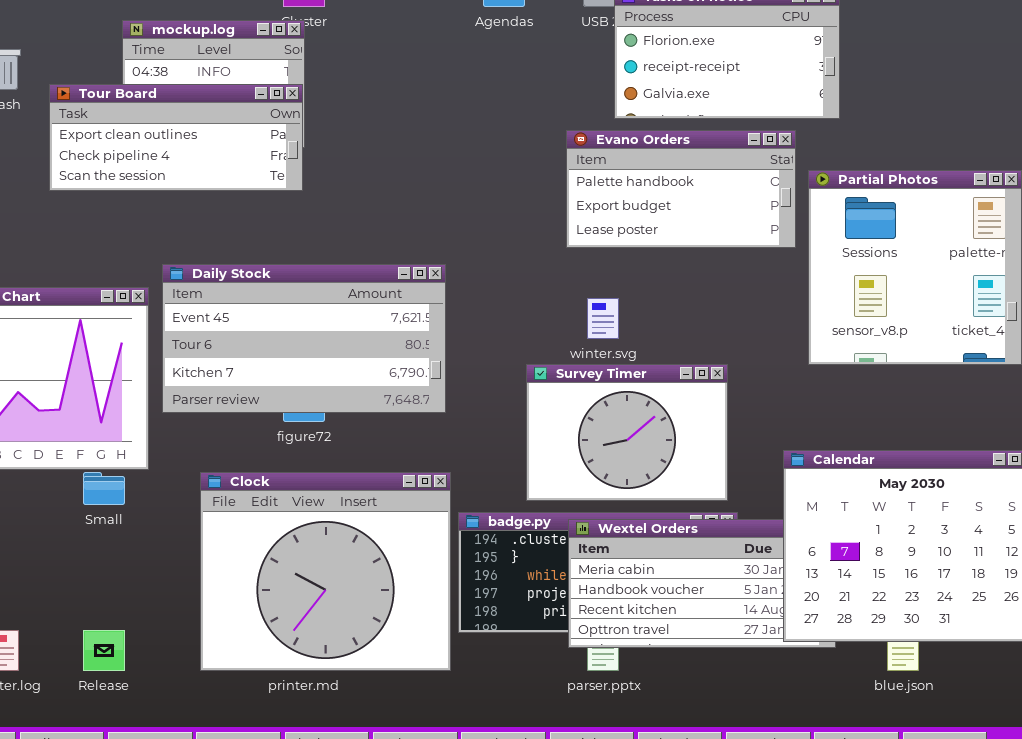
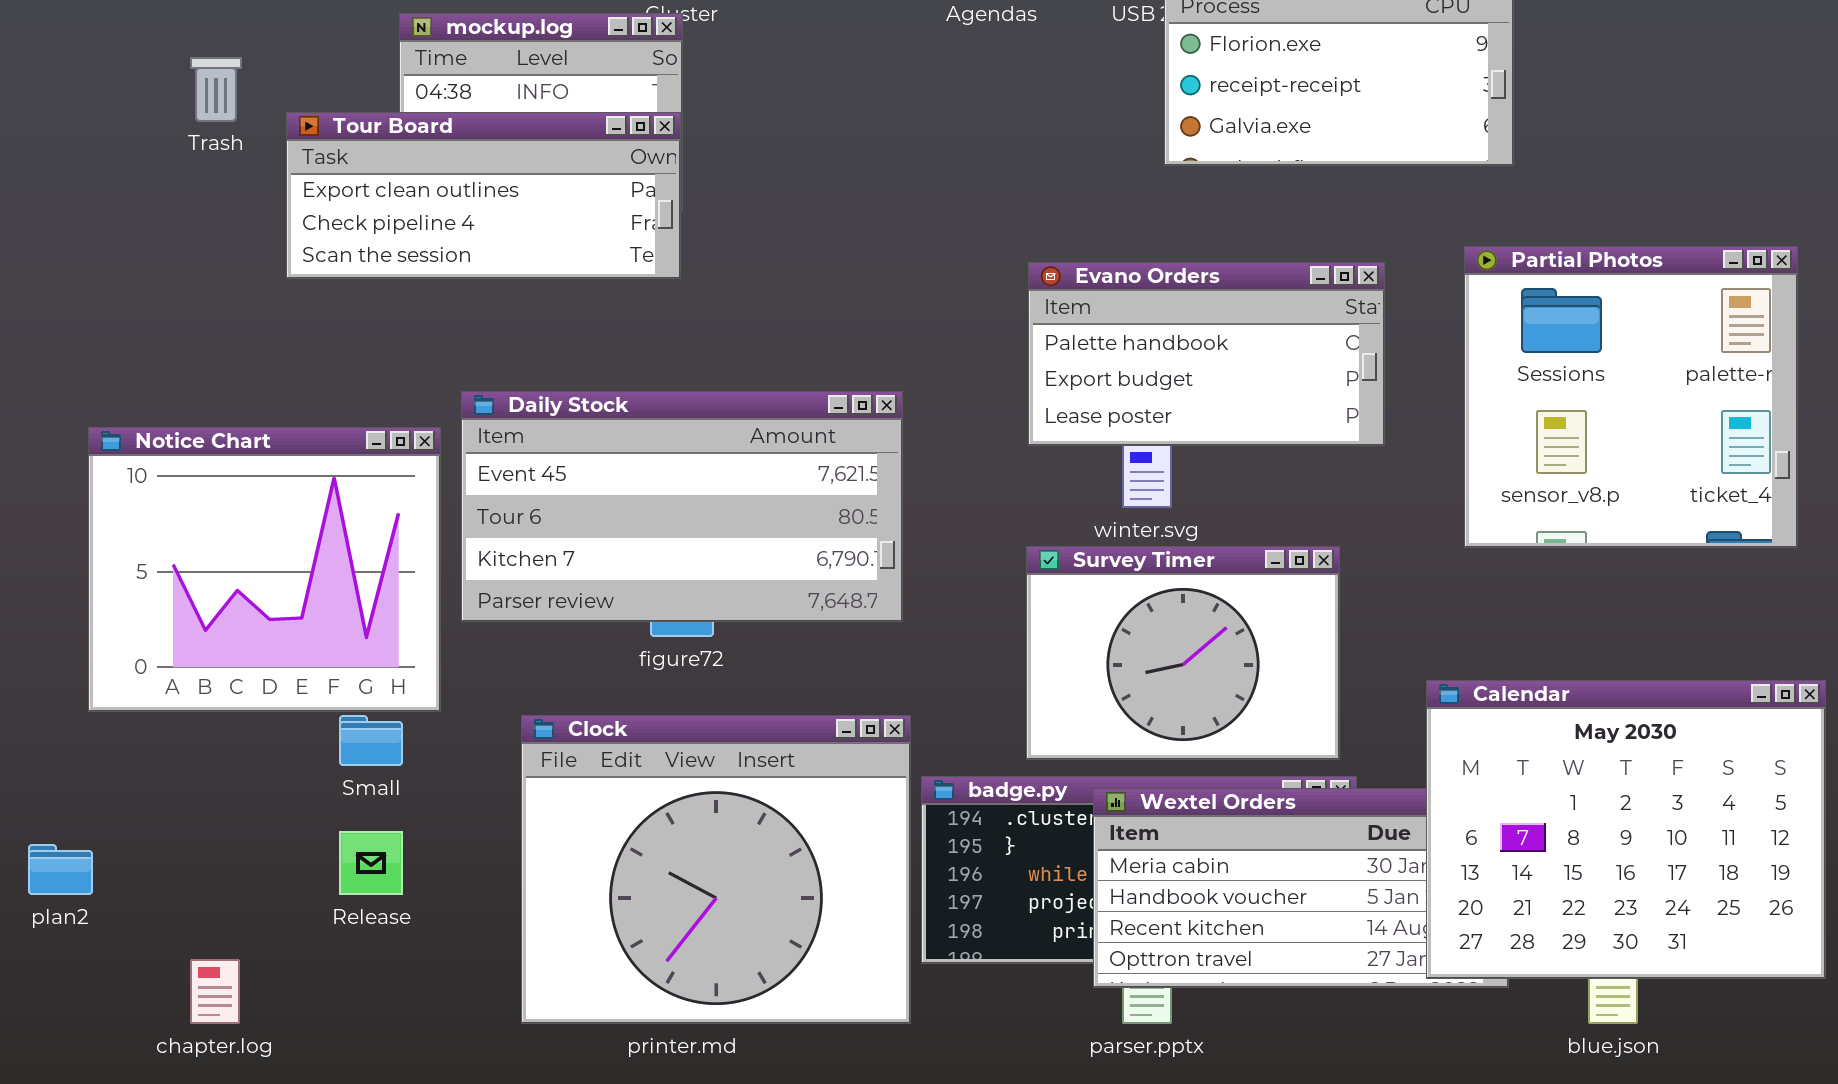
Evano Orders: [566,130,796,248] -> [1028,262,1385,446], moved
Release: [83,630,125,671] -> [339,831,403,895], moved

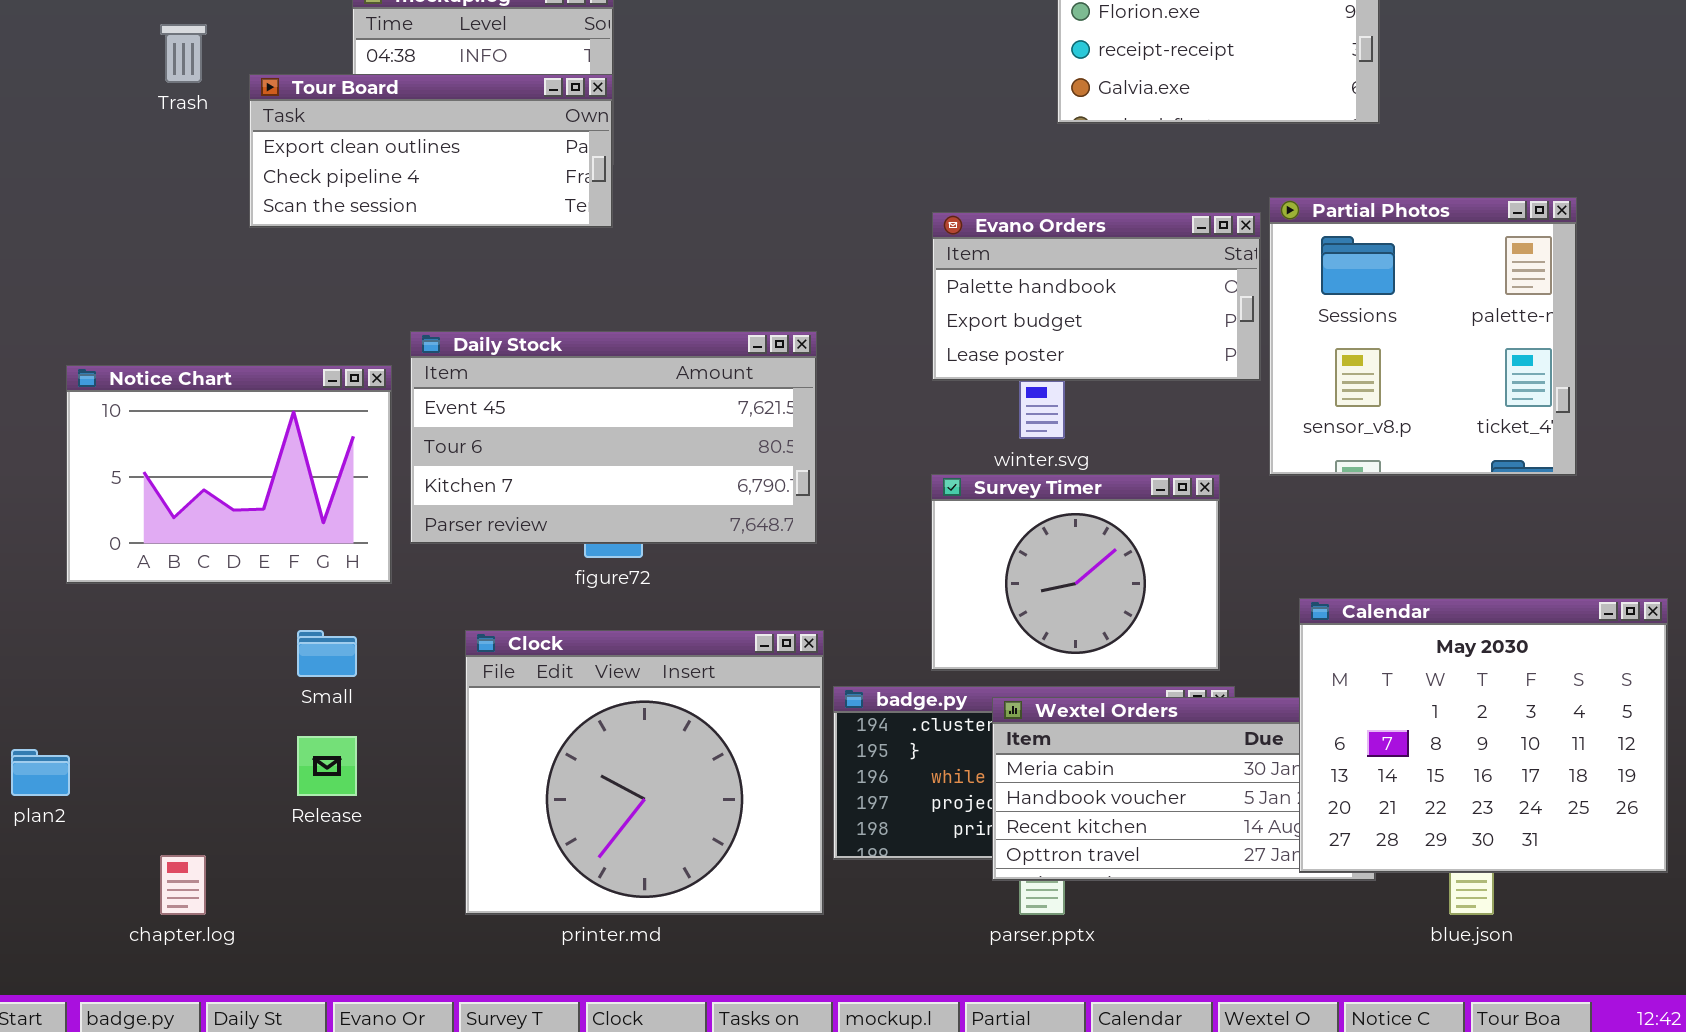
Partial Photos: [1464,246,1798,548] -> [1269,197,1577,476], moved
Notice Chart: [88,427,441,712] -> [66,365,392,584], resized

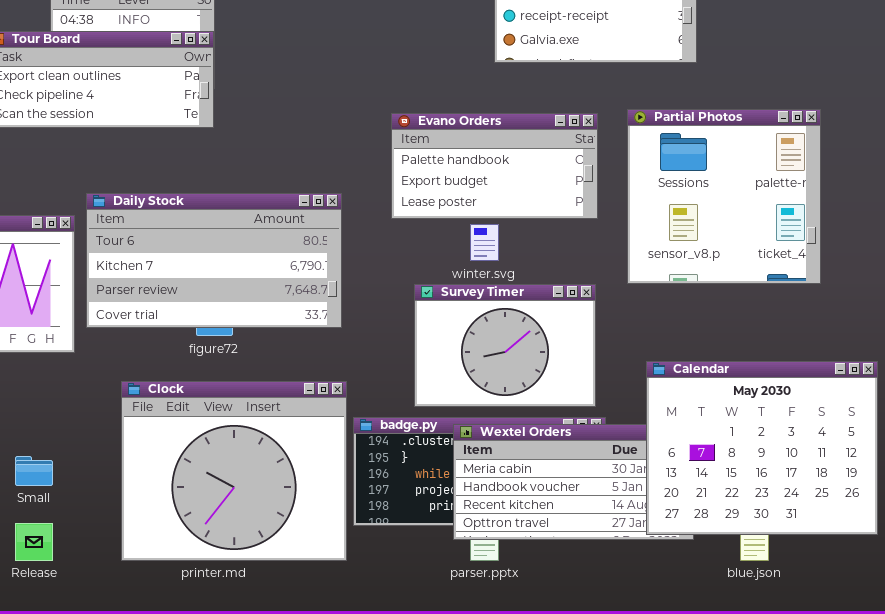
Evano Orders: [932,212,1261,381] -> [391,113,598,219], moved
Daily Stock: [410,331,817,544] -> [86,193,342,328], scrolled down 1 row
Small: [297,630,357,677] -> [15,456,53,486], moved
Release: [297,736,357,796] -> [15,523,53,561], moved

